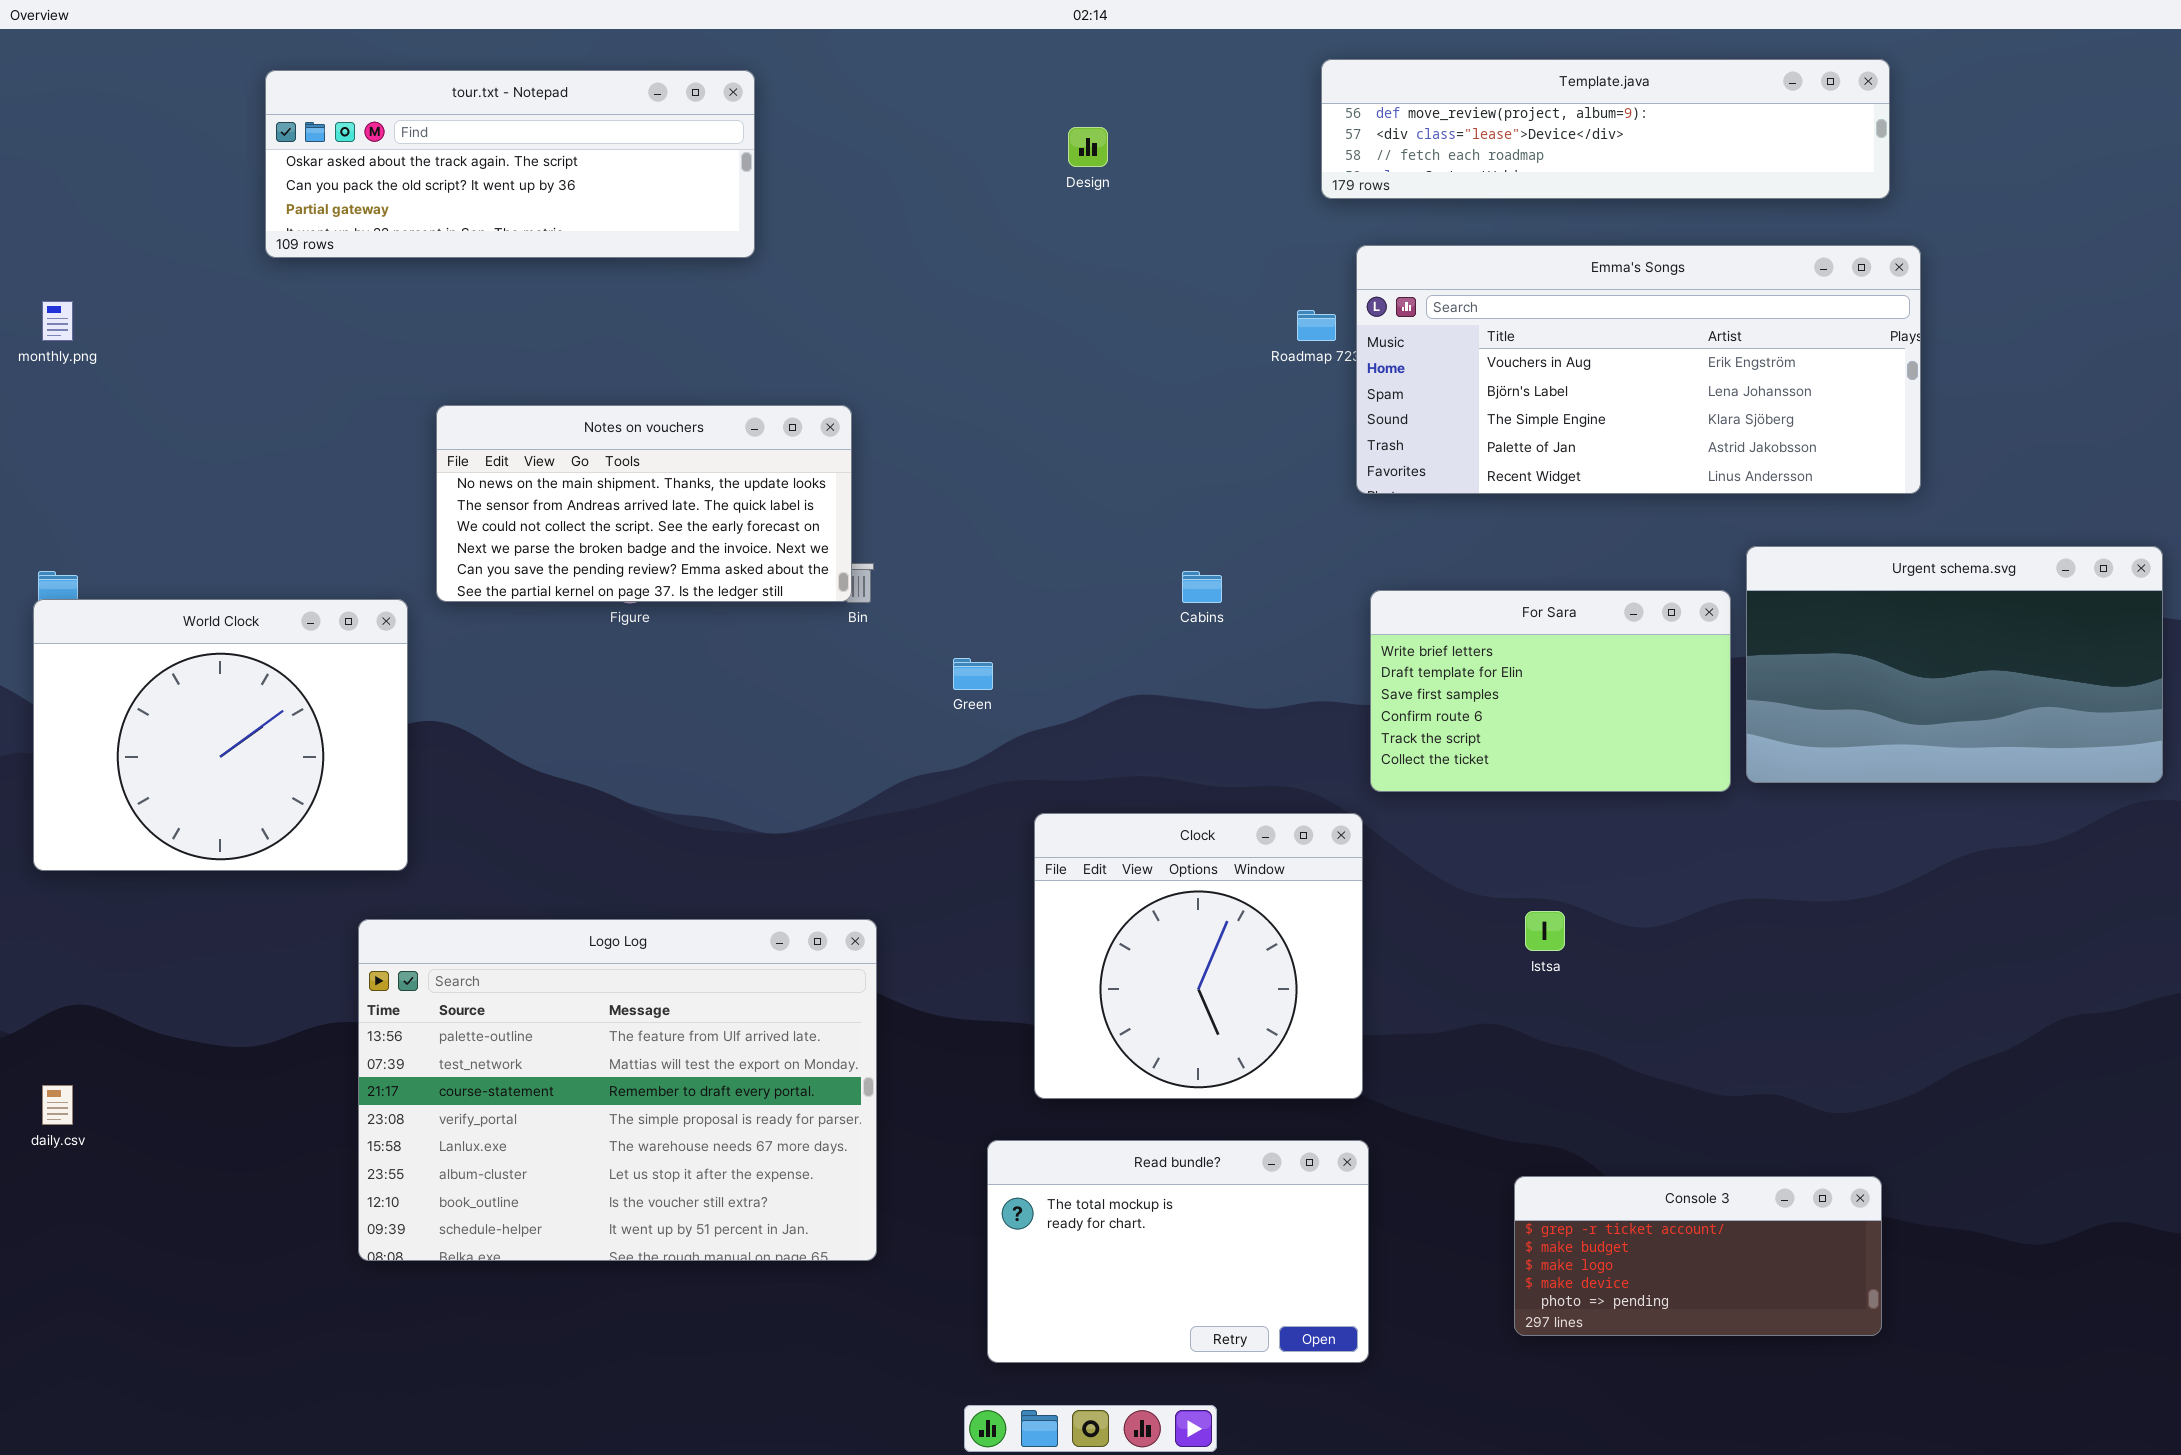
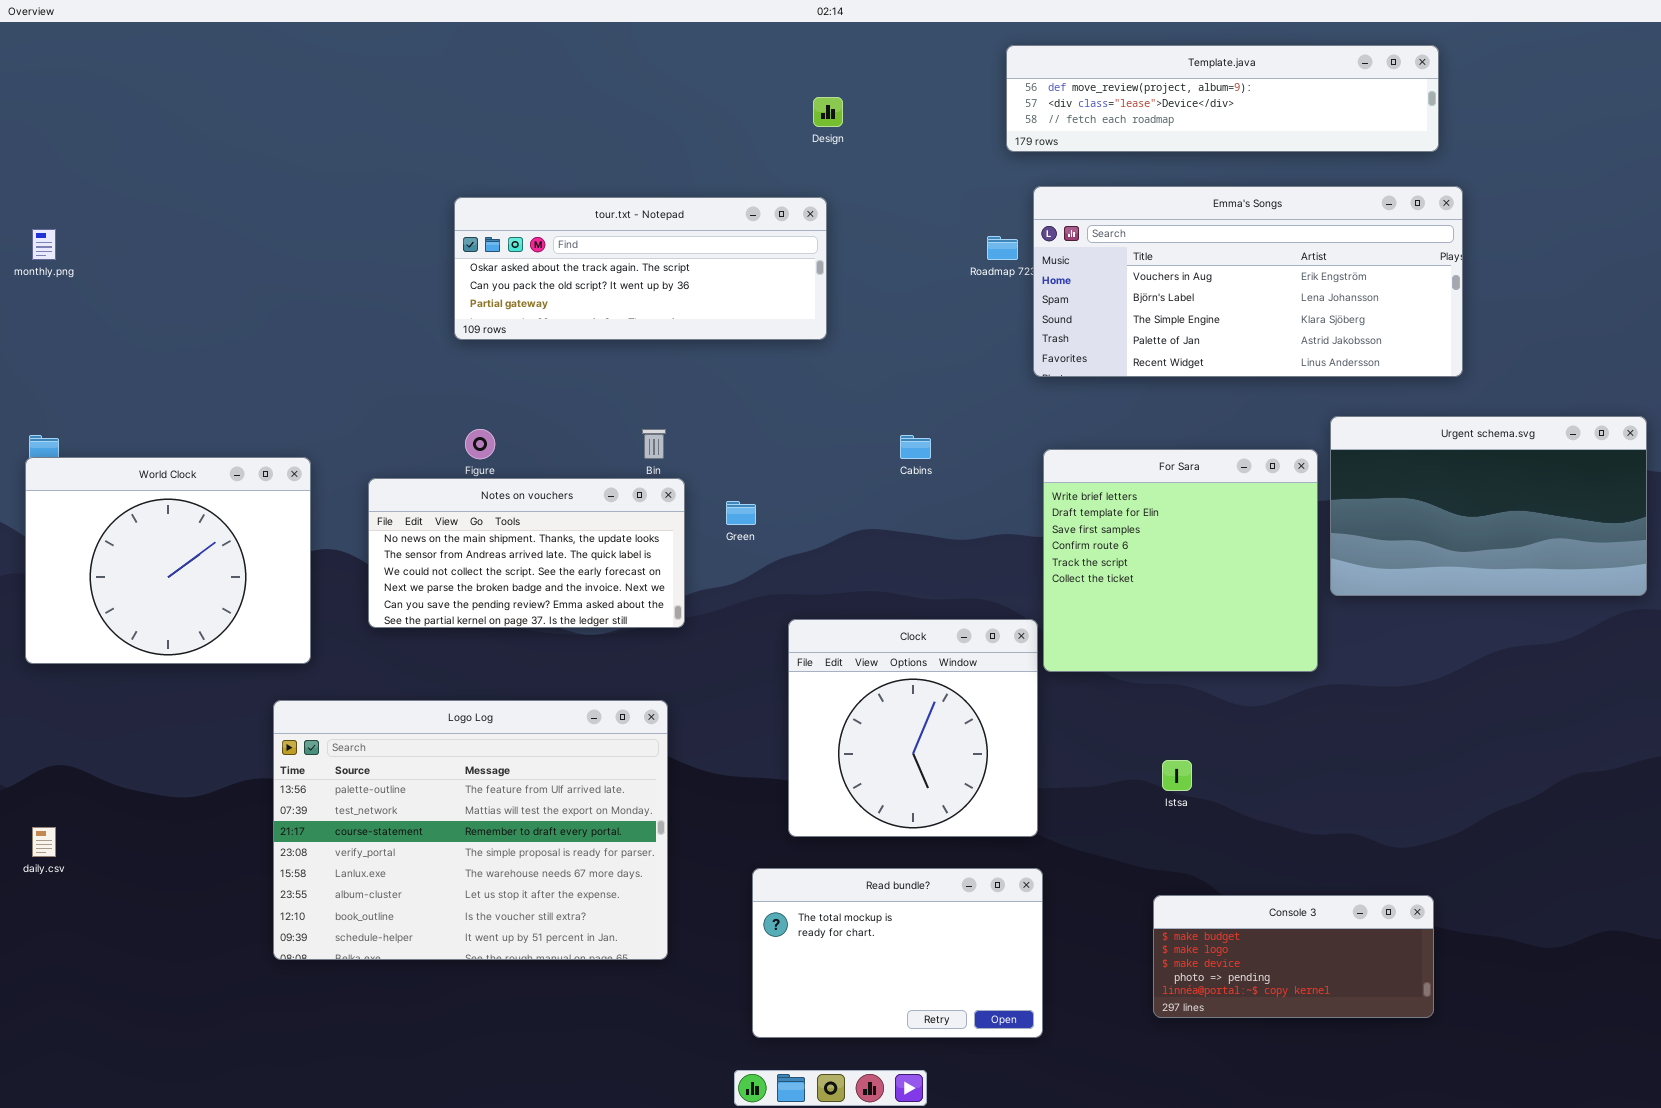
tour.txt - Notepad: [265,70,755,258] -> [454,197,827,340], moved
Notes on vouchers: [436,405,852,602] -> [368,478,685,628], moved
For Sara: [1370,590,1731,792] -> [1043,449,1318,672], resized
Istsa: [1525,911,1565,951] -> [1162,760,1192,791], moved
Console 3: [1514,1176,1882,1336] -> [1153,895,1434,1018], scrolled down 1 row

